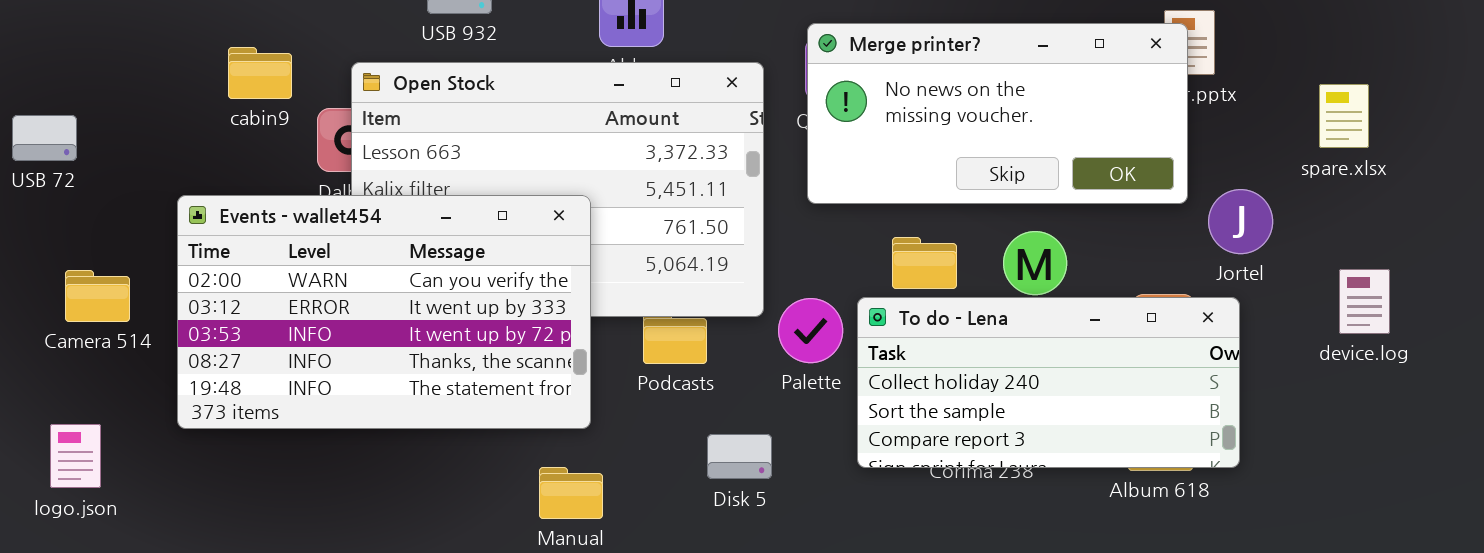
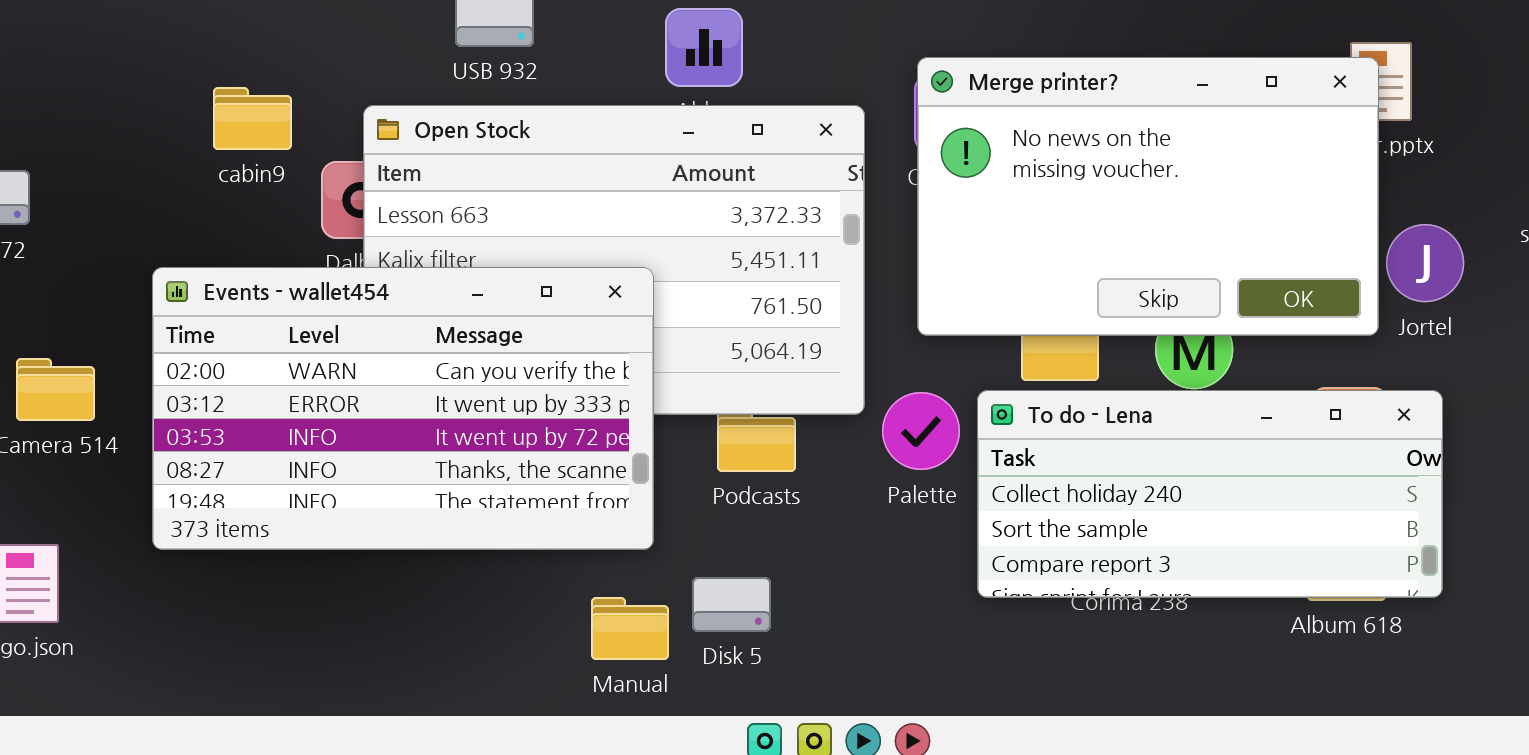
Merge printer?: [807,23,1188,204] -> [917,57,1379,336], resized
Jortel: [1208,189,1273,254] -> [1386,224,1464,302], moved
Disk 5: [707,434,772,479] -> [692,577,771,632], moved

